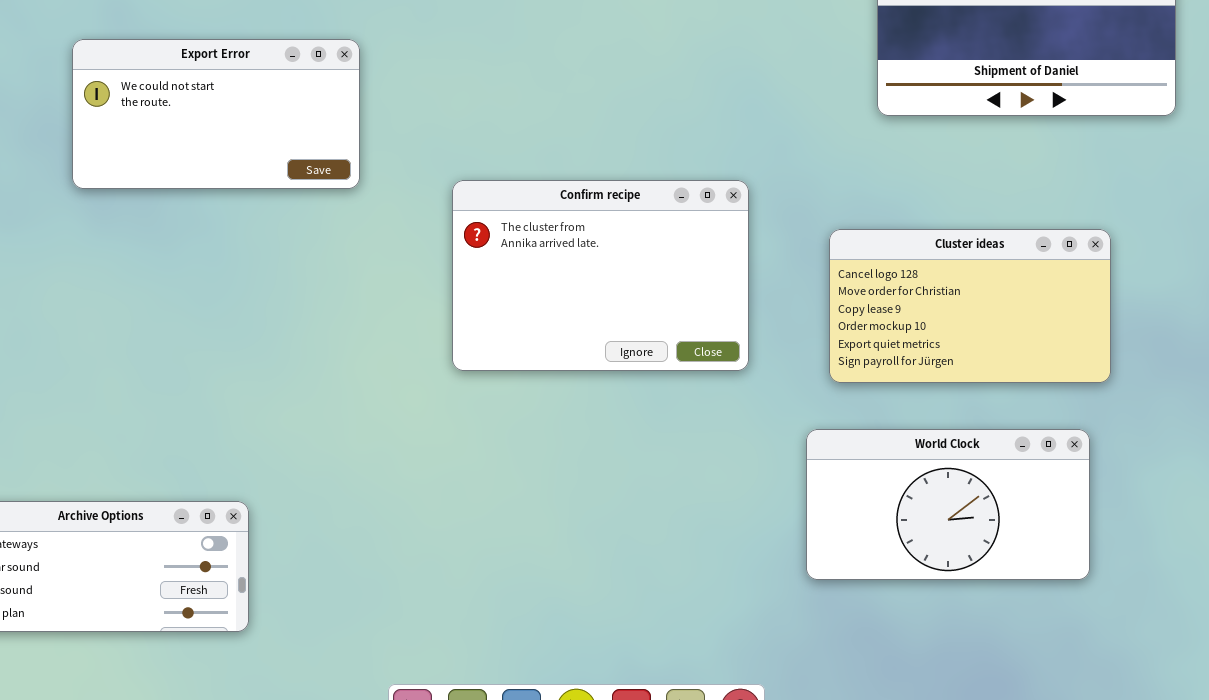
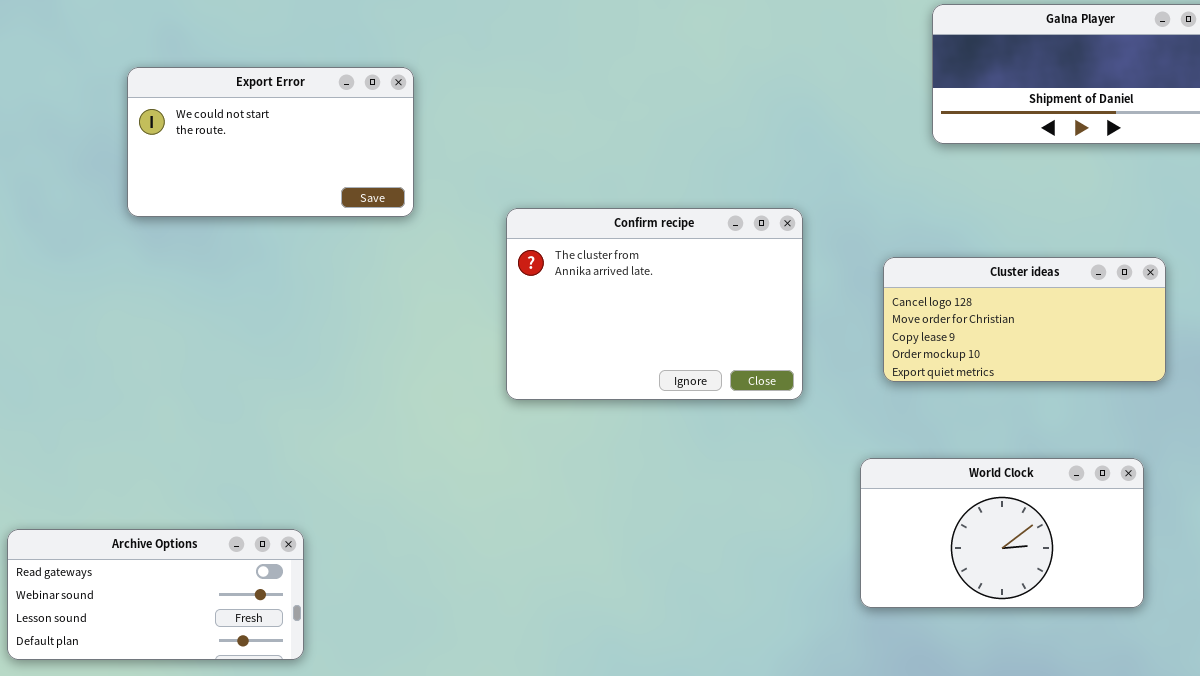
Cluster ideas: [829,229,1111,383] -> [883,257,1166,382], resized

